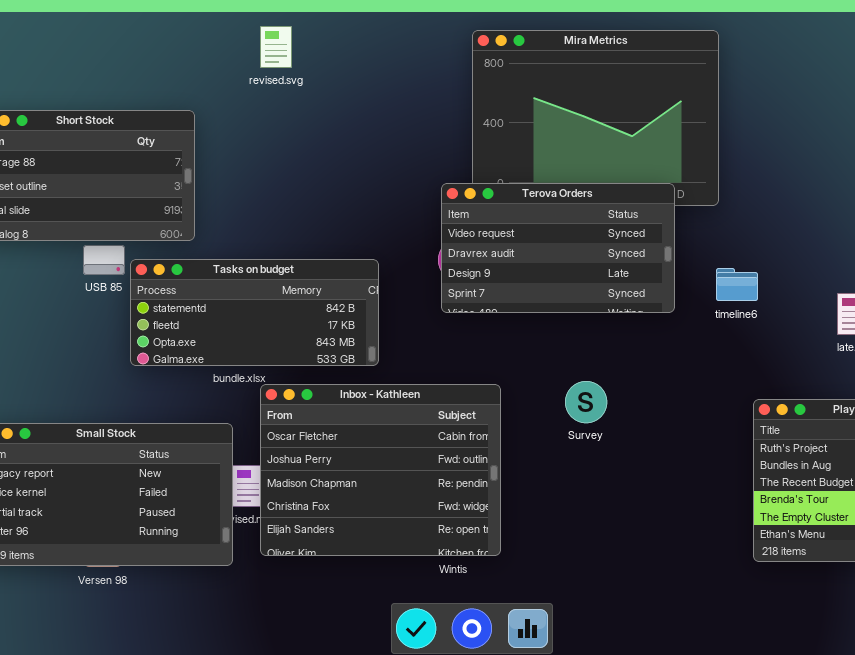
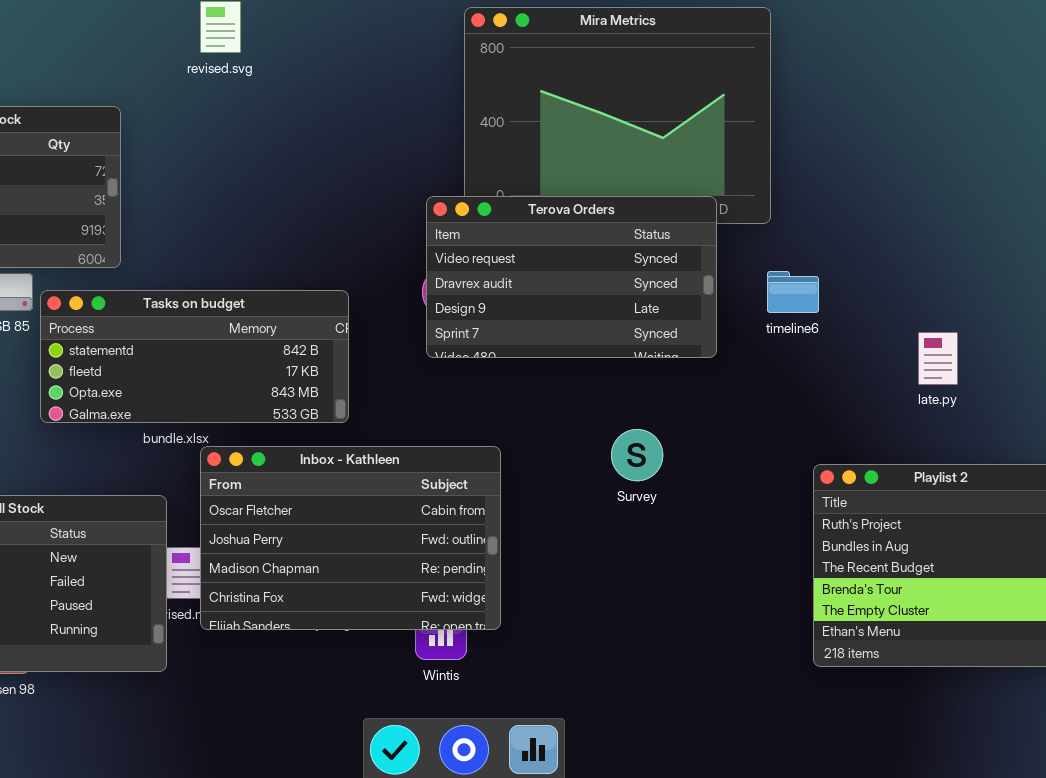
timeline6: [716,268,758,301] -> [767,271,819,313], moved
Survey: [565,381,607,423] -> [611,429,663,481], moved
Inbox - Kathleen: [260,384,501,556] -> [200,446,501,630], resized

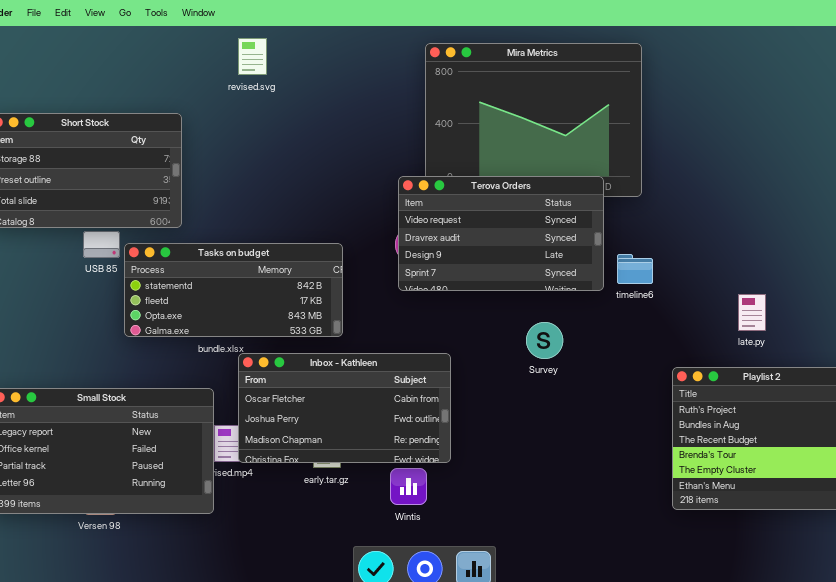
timeline6: [767,271,819,313] -> [617,254,653,284], moved
late.py: [918,332,958,385] -> [738,294,766,331], moved
Survey: [611,429,663,481] -> [526,322,563,359], moved
Inbox - Kathleen: [200,446,501,630] -> [238,353,451,463], resized

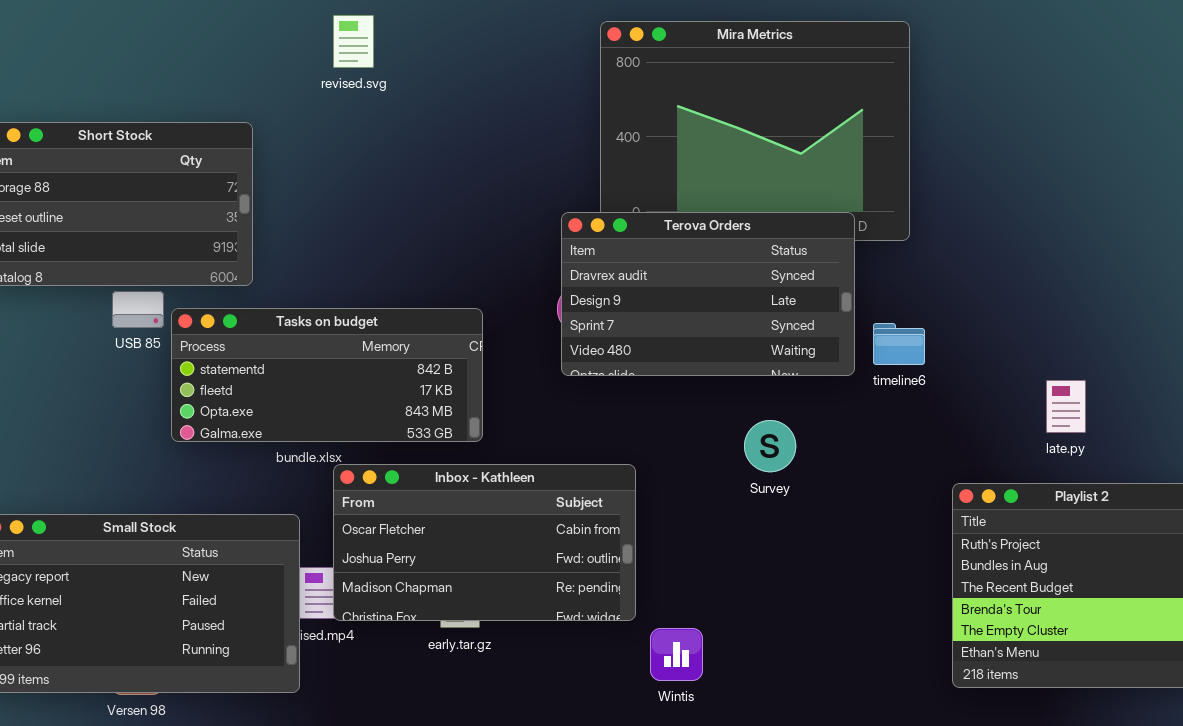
Terova Orders: [398,176,604,291] -> [561,212,855,376], scrolled down 1 row
Wintis: [390,468,427,505] -> [650,628,703,681], moved

